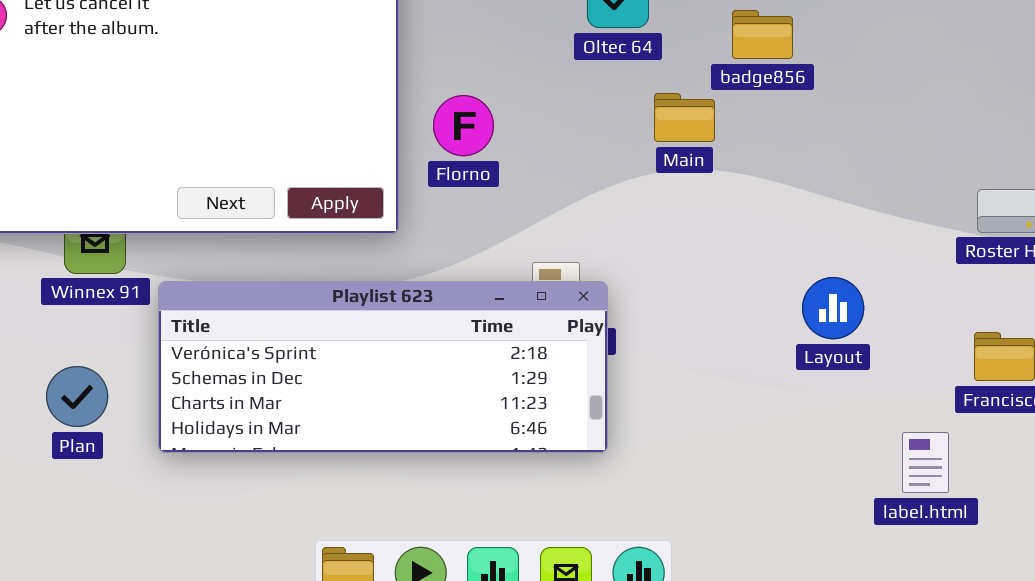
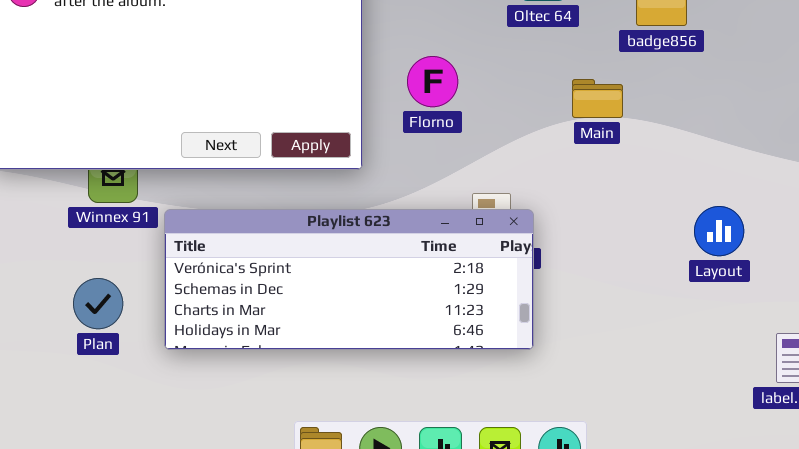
Main: [654,93,715,142] -> [572,79,623,118], moved
Florno: [433,95,494,156] -> [407,56,458,107], moved

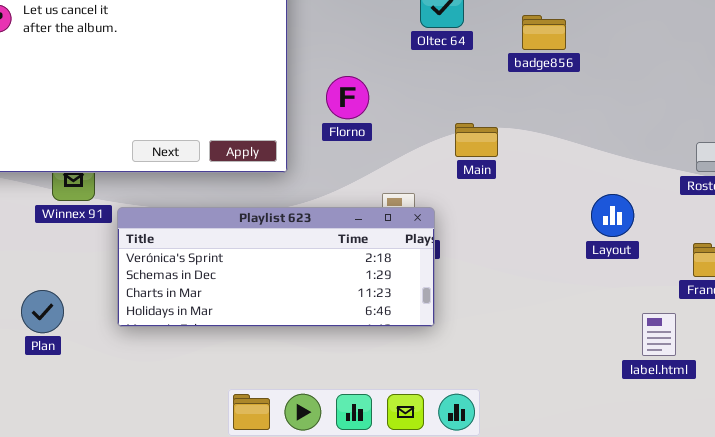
Main: [572,79,623,118] -> [455,123,498,157], moved
Layout: [694,206,744,256] -> [591,194,634,237], moved
Plan: [73,278,123,329] -> [21,290,64,333], moved

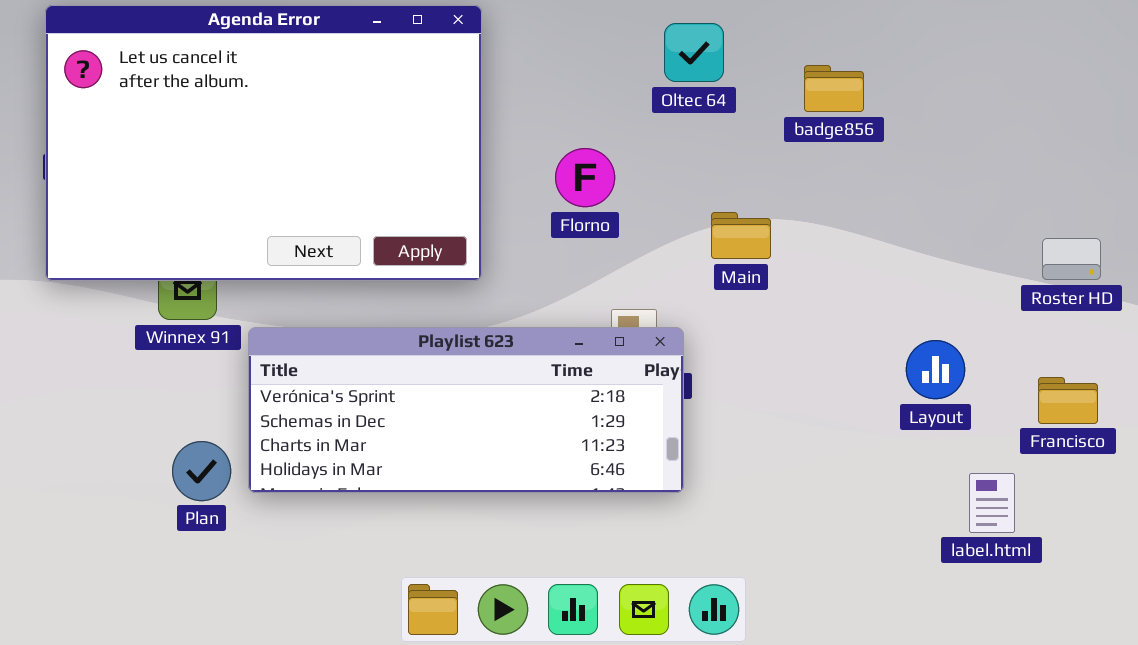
Florno: [326,76,369,119] -> [555,148,615,207], moved
Layout: [591,194,634,237] -> [906,340,965,399], moved
Plan: [21,290,64,333] -> [172,441,231,501], moved

